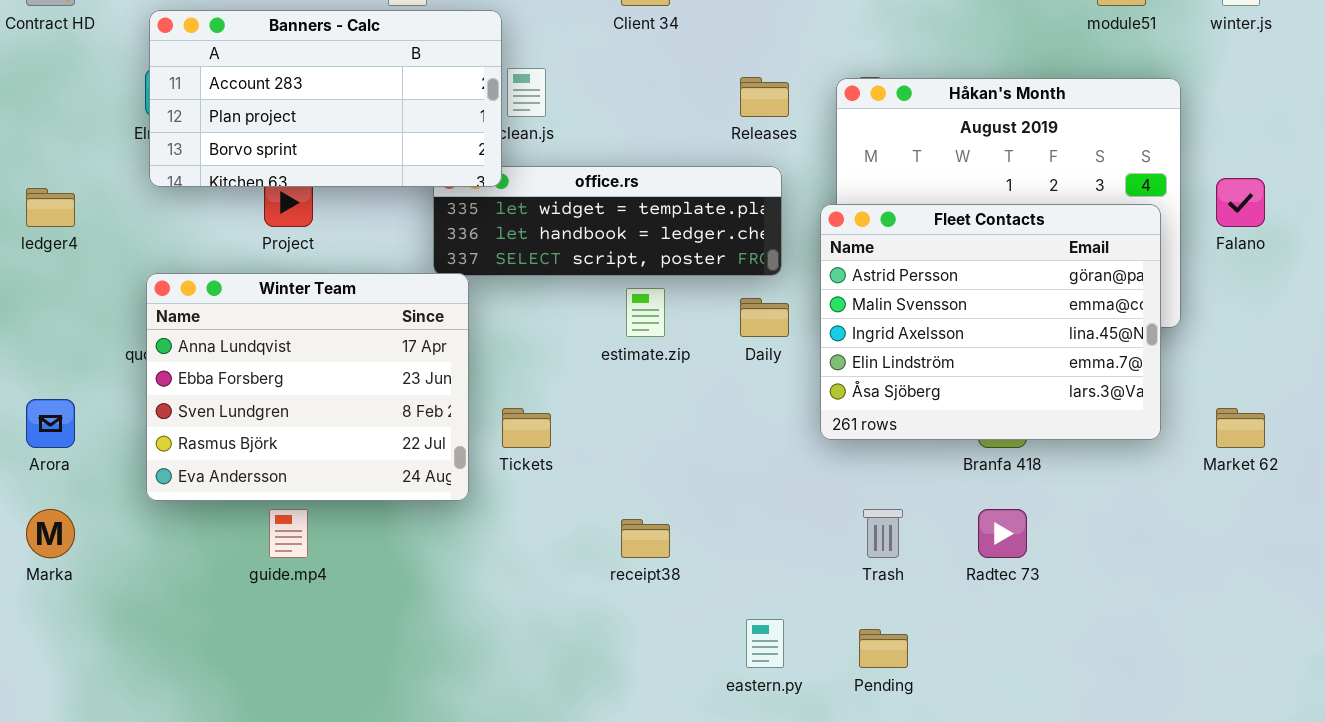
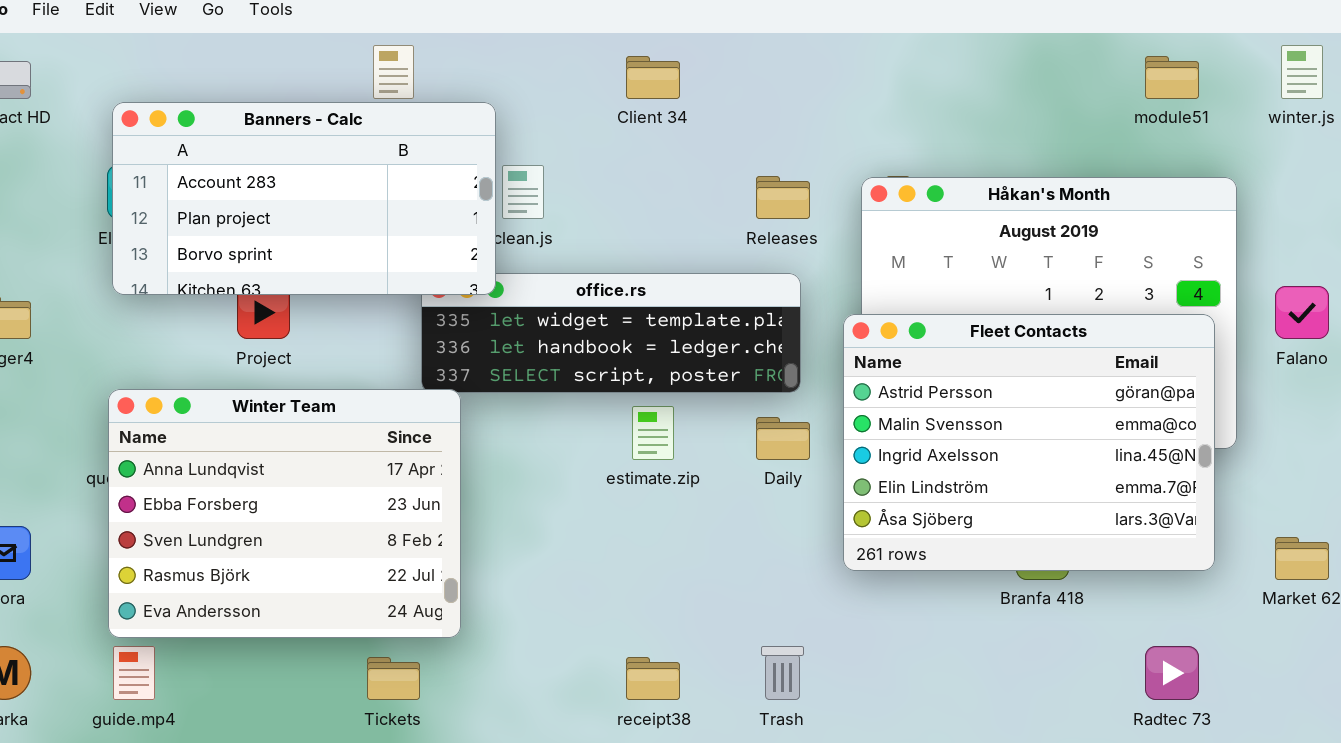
Tickets: [502,408,551,448] -> [367,657,420,700], moved
guide.mp4: [269,509,308,558] -> [113,646,155,700], moved
Trash: [863,509,903,558] -> [761,646,804,700], moved
Radtec 73: [978,509,1027,558] -> [1145,646,1199,700], moved

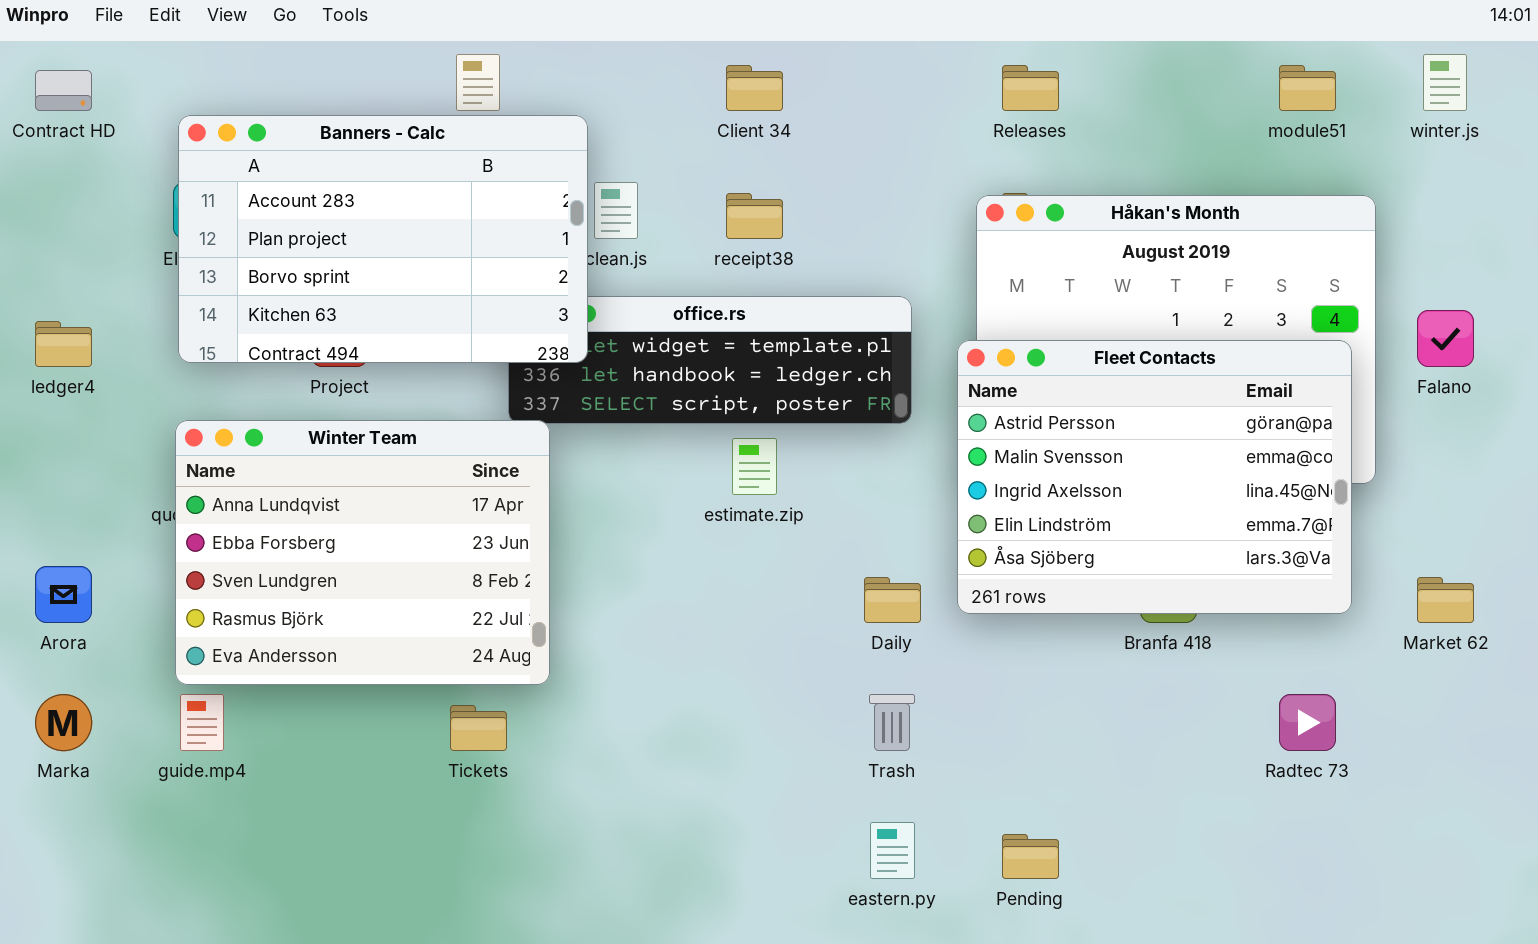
Banners - Calc: [112,102,496,295] -> [178,115,588,363], resized
Releases: [756,176,810,219] -> [1002,65,1059,111], moved
Daily: [756,417,810,460] -> [864,577,921,623], moved
receipt38: [626,657,680,700] -> [726,193,783,239], moved

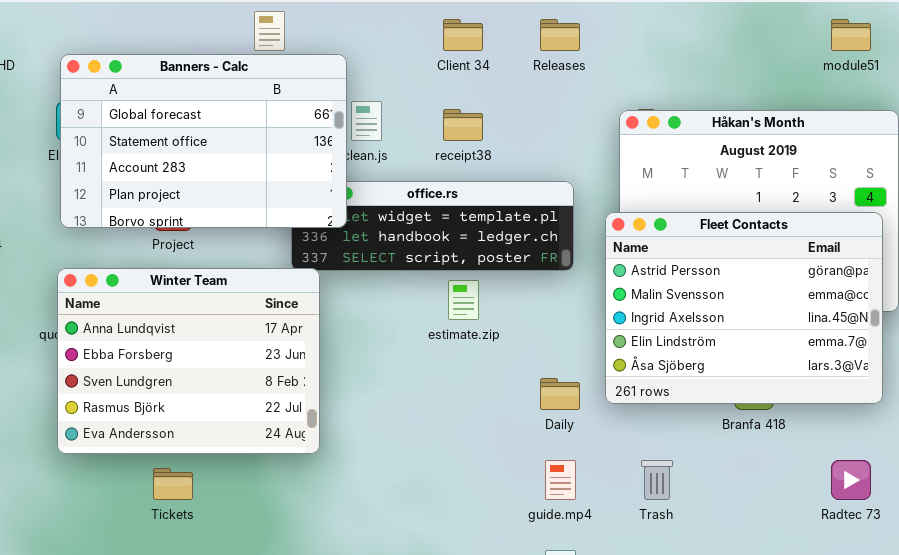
Releases: [1002,65,1059,111] -> [540,19,580,51], moved
Banners - Calc: [178,115,588,363] -> [60,54,347,228], scrolled up 2 rows
guide.mp4: [180,694,224,751] -> [545,460,576,500], moved
Trash: [869,694,915,751] -> [641,460,673,500], moved
Tickets: [450,705,507,751] -> [153,468,193,500], moved

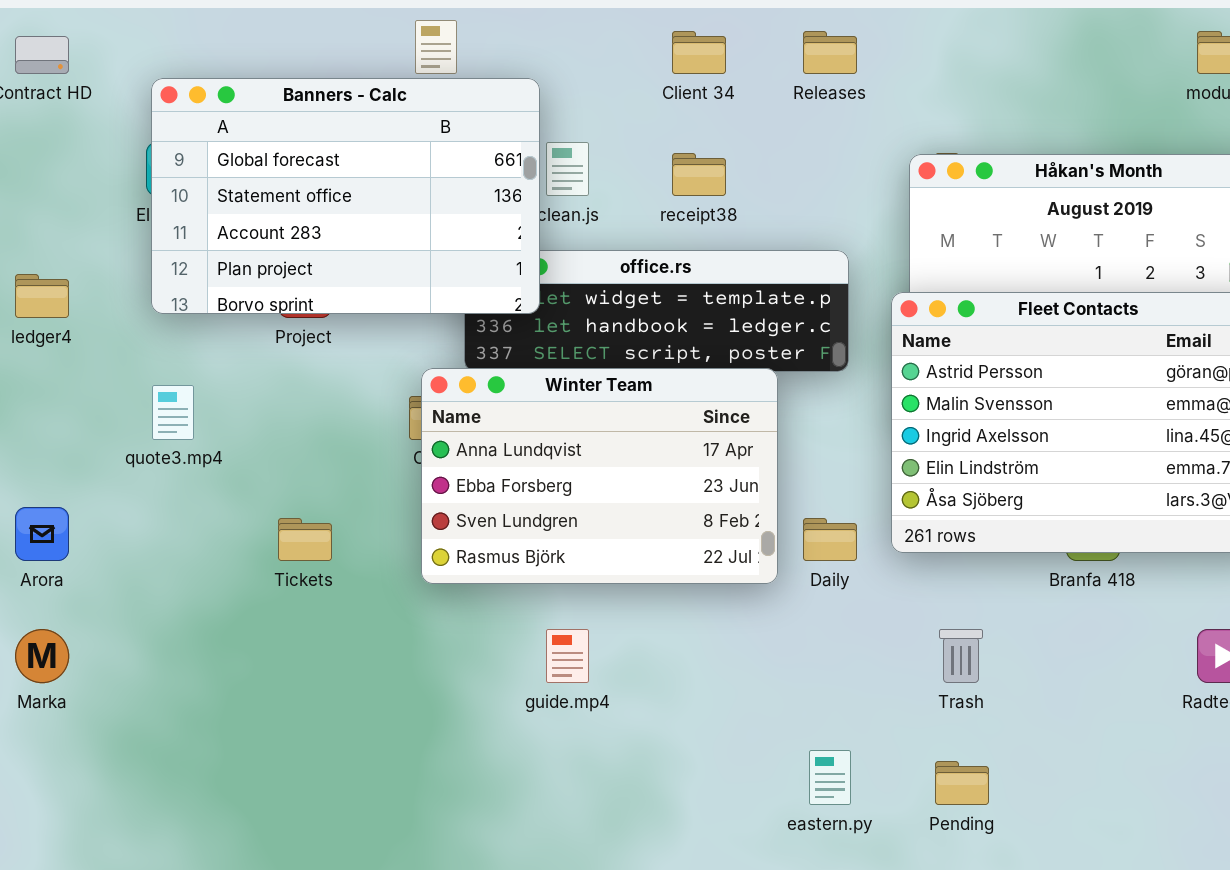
Winter Team: [57,268,320,454] -> [421,368,778,584], moved, resized
guide.mp4: [545,460,576,500] -> [546,629,589,683], moved
Tickets: [153,468,193,500] -> [278,518,332,561], moved

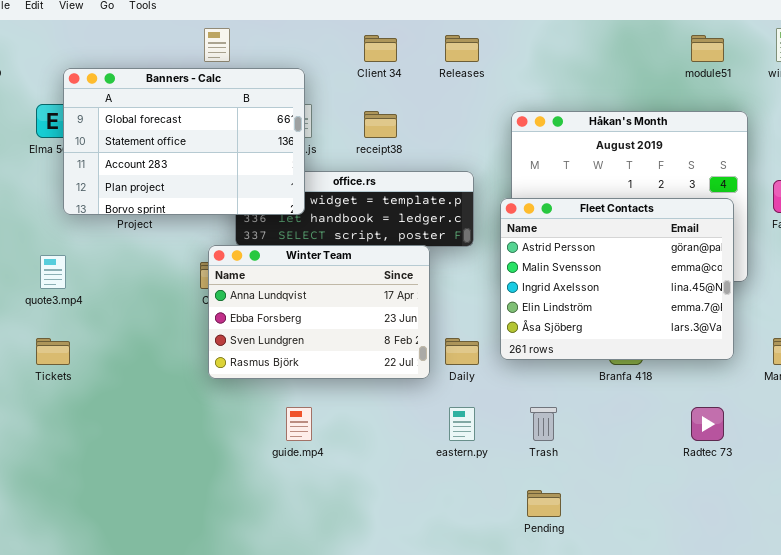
Banners - Calc: [151,78,540,314] -> [63,68,305,215], moved
Tickets: [278,518,332,561] -> [36,338,70,365], moved
eastern.py: [809,750,851,805] -> [449,407,475,441], moved

